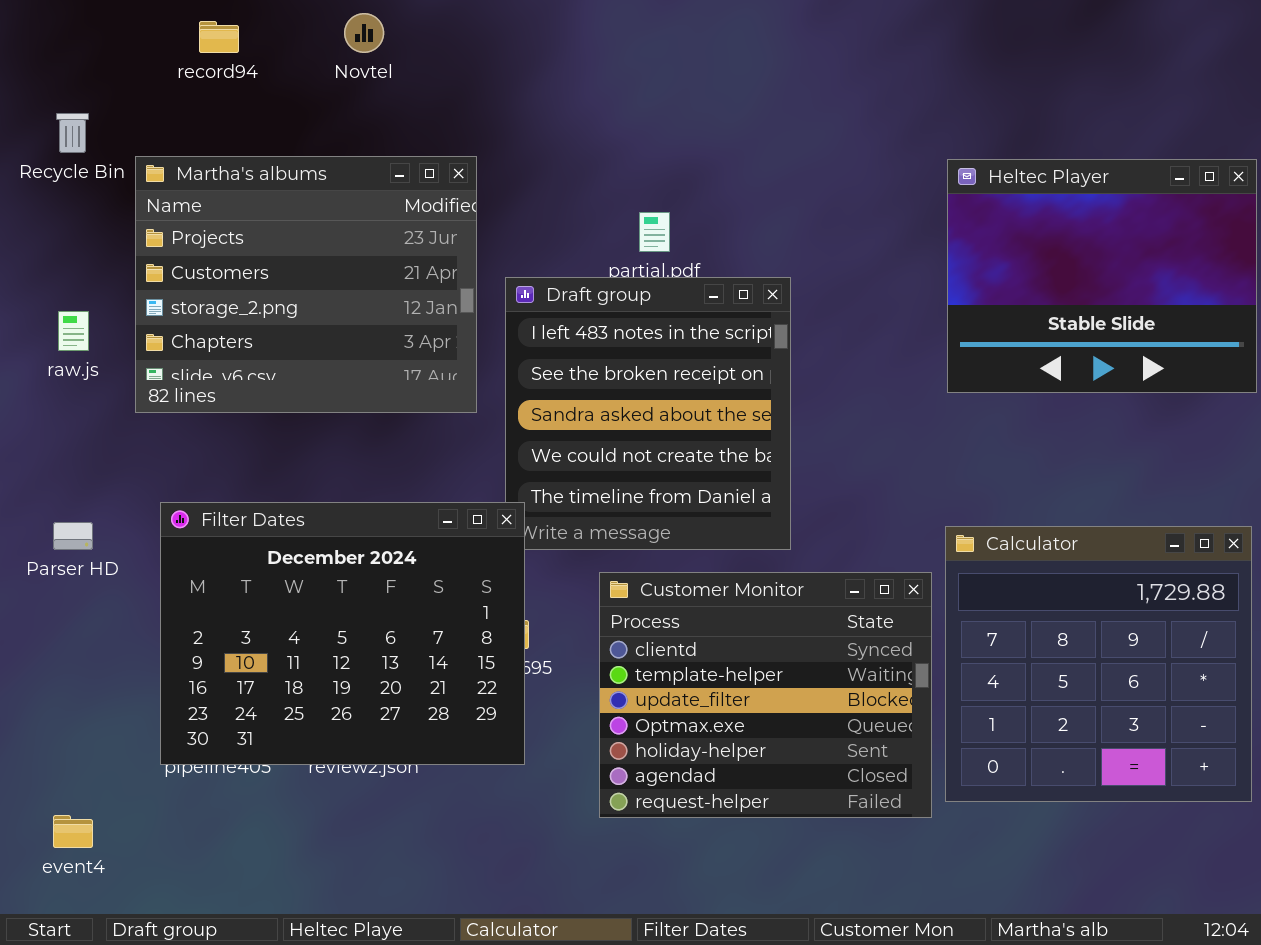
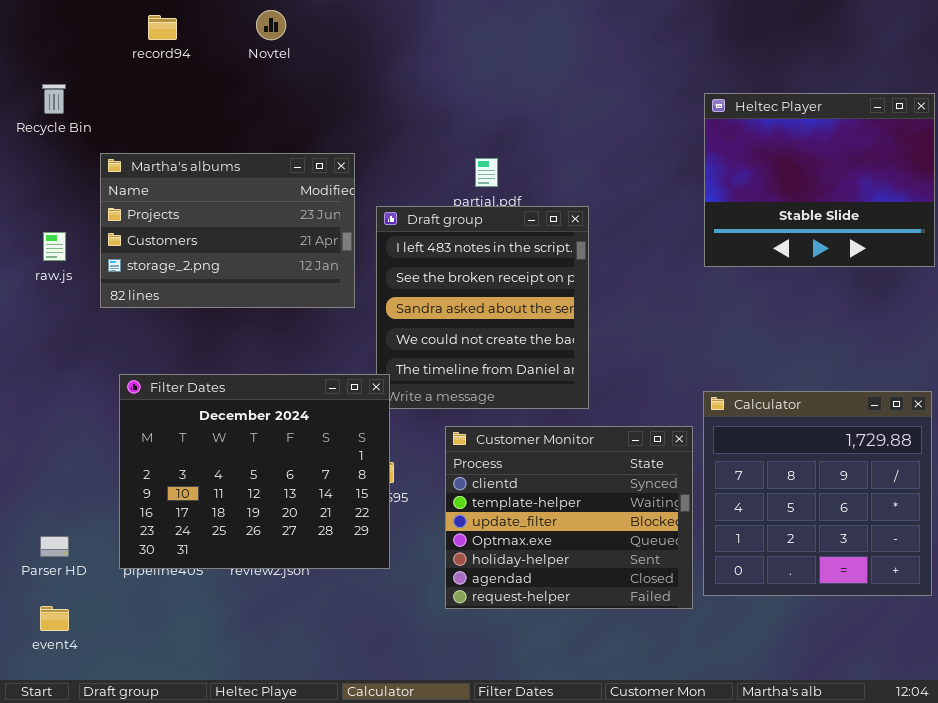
Martha's albums: [135,156,477,413] -> [100,153,355,308], resized
Heltec Player: [947,159,1257,393] -> [704,93,935,267], moved
Parser HD: [53,522,93,550] -> [40,536,69,557], moved

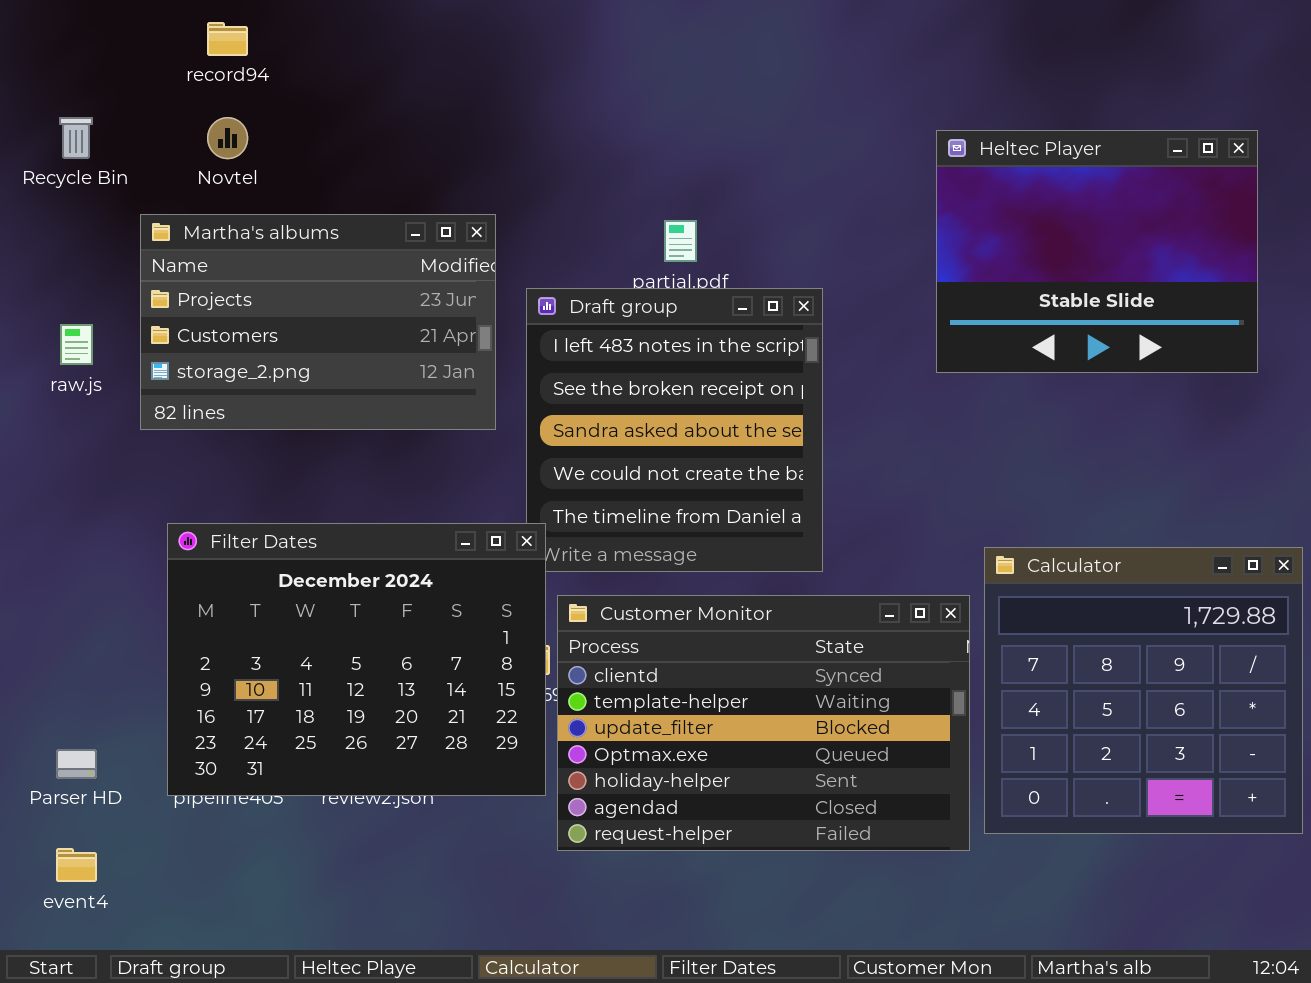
Novtel: [256,10,286,40] -> [207,117,248,159], moved
Heltec Player: [704,93,935,267] -> [936,130,1258,373], moved
Customer Monitor: [445,426,693,609] -> [557,595,970,851], resized

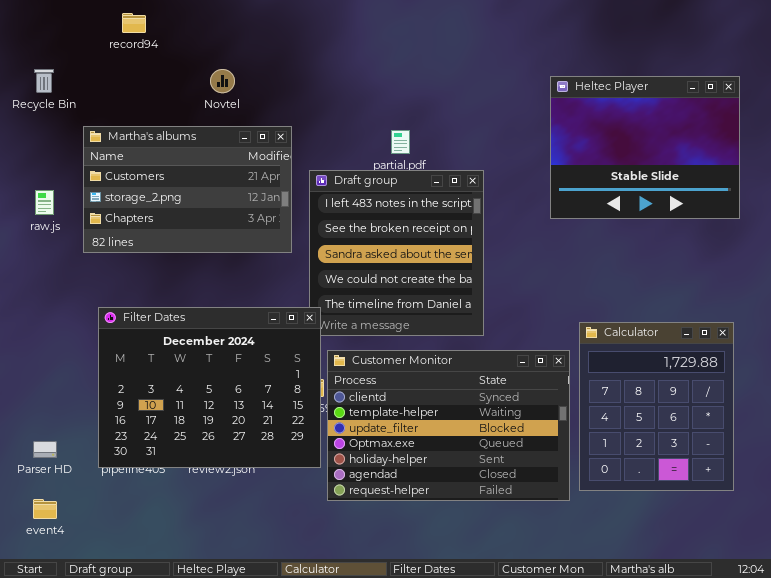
Novtel: [207,117,248,159] -> [210,69,235,93], moved
Martha's albums: [140,214,496,430] -> [83,126,292,253], scrolled down 1 row
Calculator: [984,547,1303,834] -> [579,322,734,491], resized

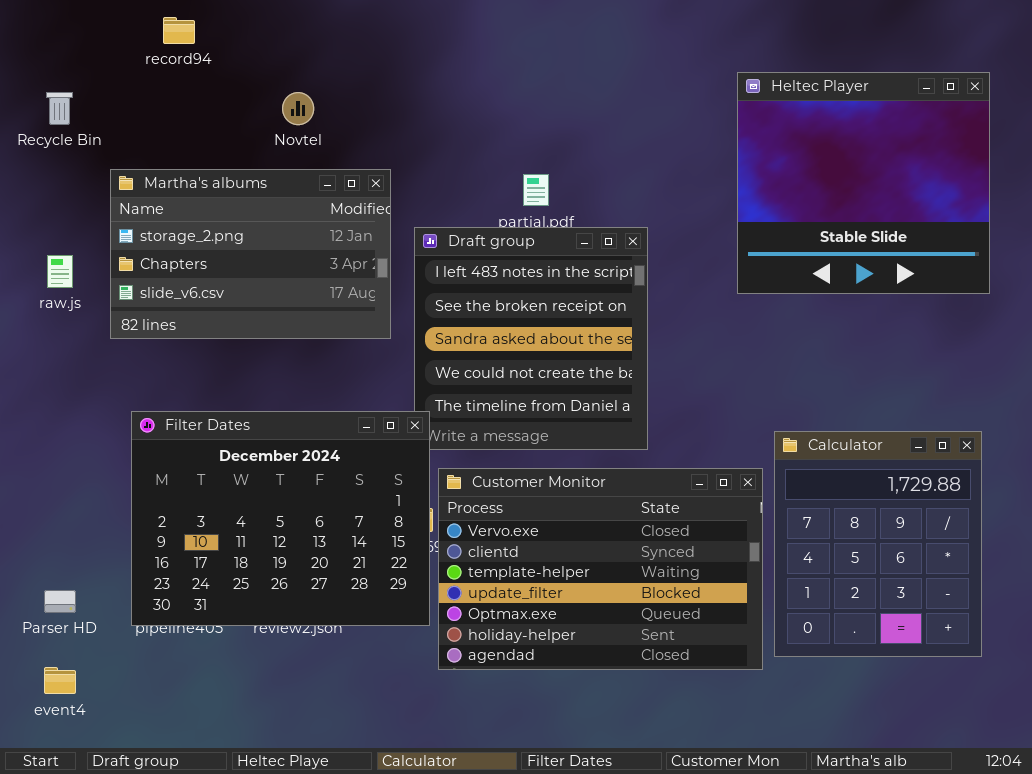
Heltec Player: [550,76,740,219] -> [737,72,990,294], resized
Martha's albums: [83,126,292,253] -> [110,169,391,339], scrolled down 1 row
Customer Monitor: [327,350,570,501] -> [438,468,763,670], scrolled up 1 row

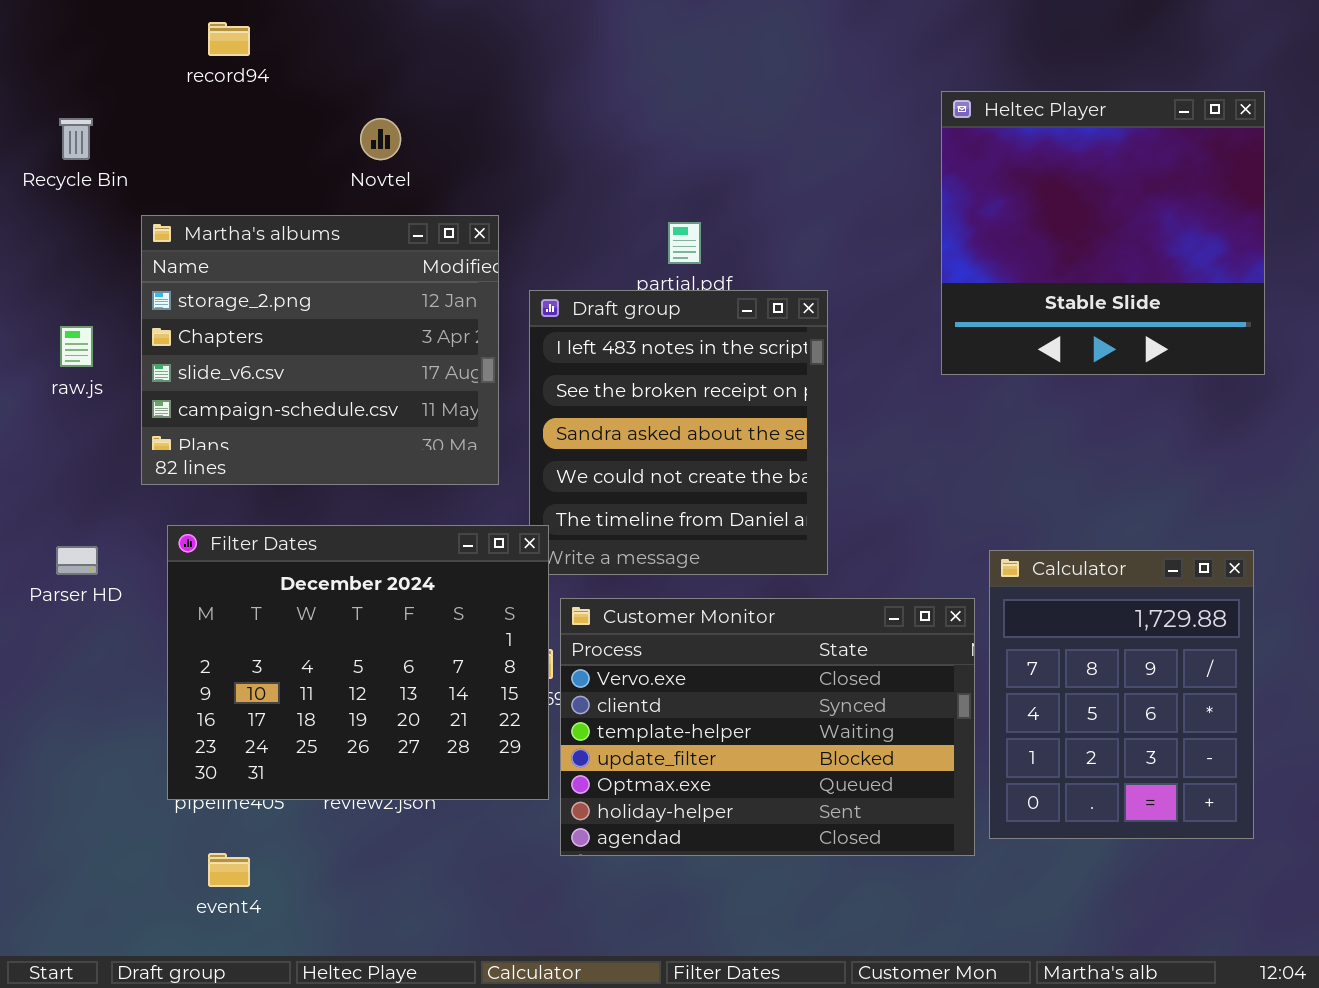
Martha's albums: [110,169,391,339] -> [141,215,499,485], resized
Parser HD: [44,590,76,613] -> [56,546,98,575], moved
event4: [44,667,76,694] -> [208,853,250,887], moved

